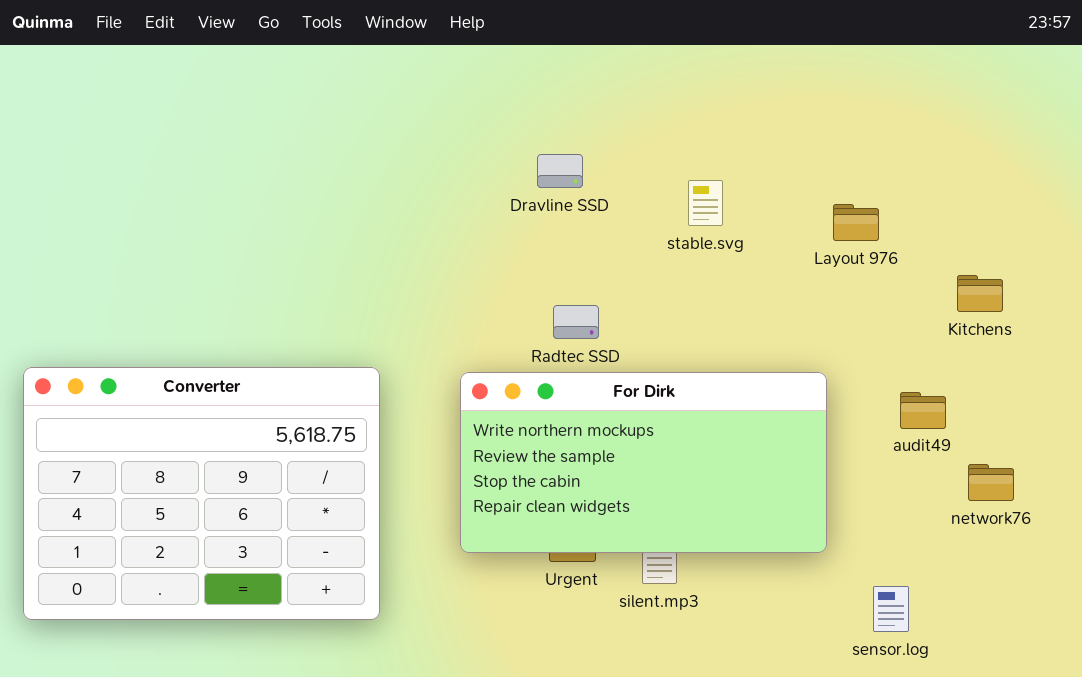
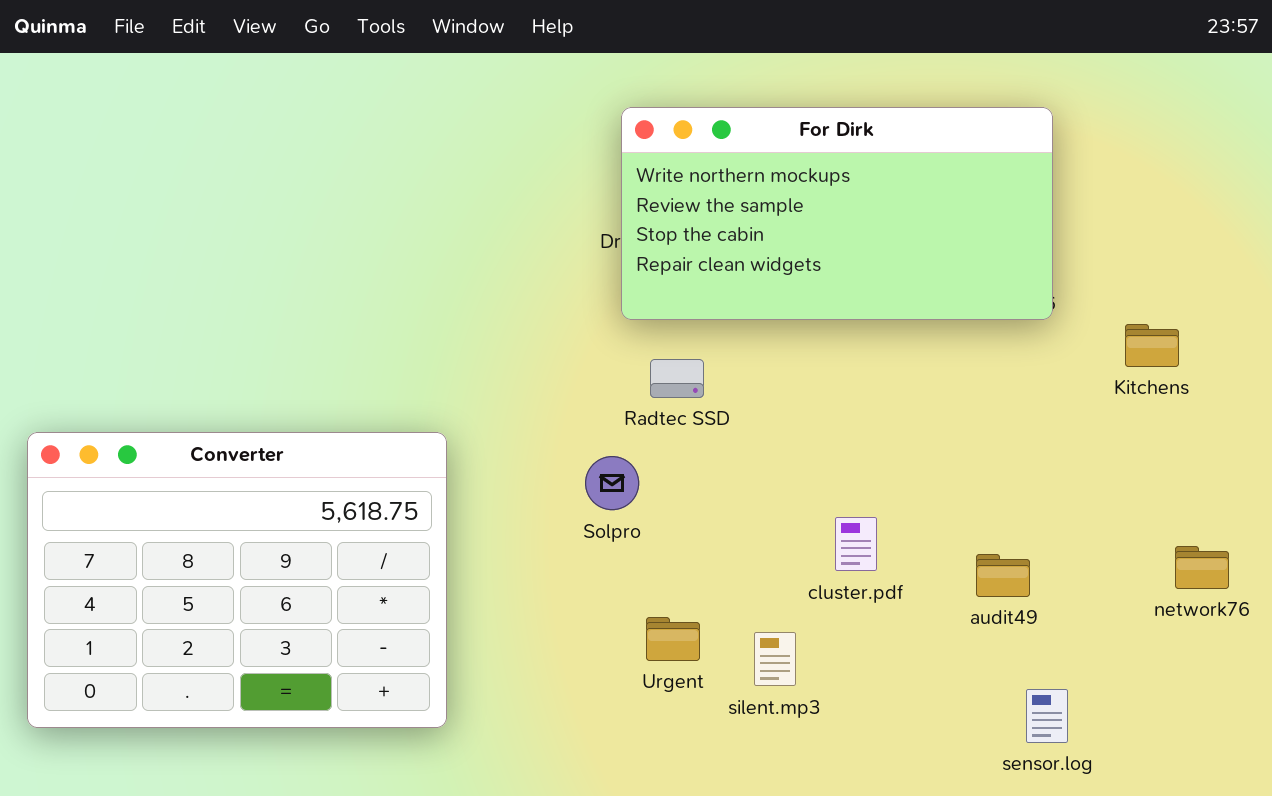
For Dirk: [460,372,827,553] -> [621,107,1053,320], moved
audit49: [900,392,946,429] -> [976,554,1030,597], moved
network76: [968,464,1014,501] -> [1175,546,1229,589], moved

